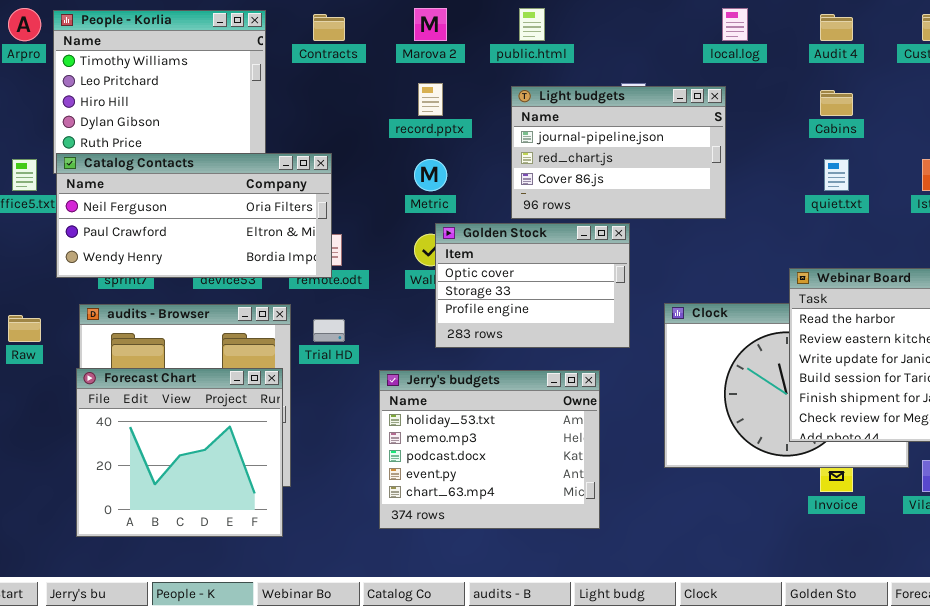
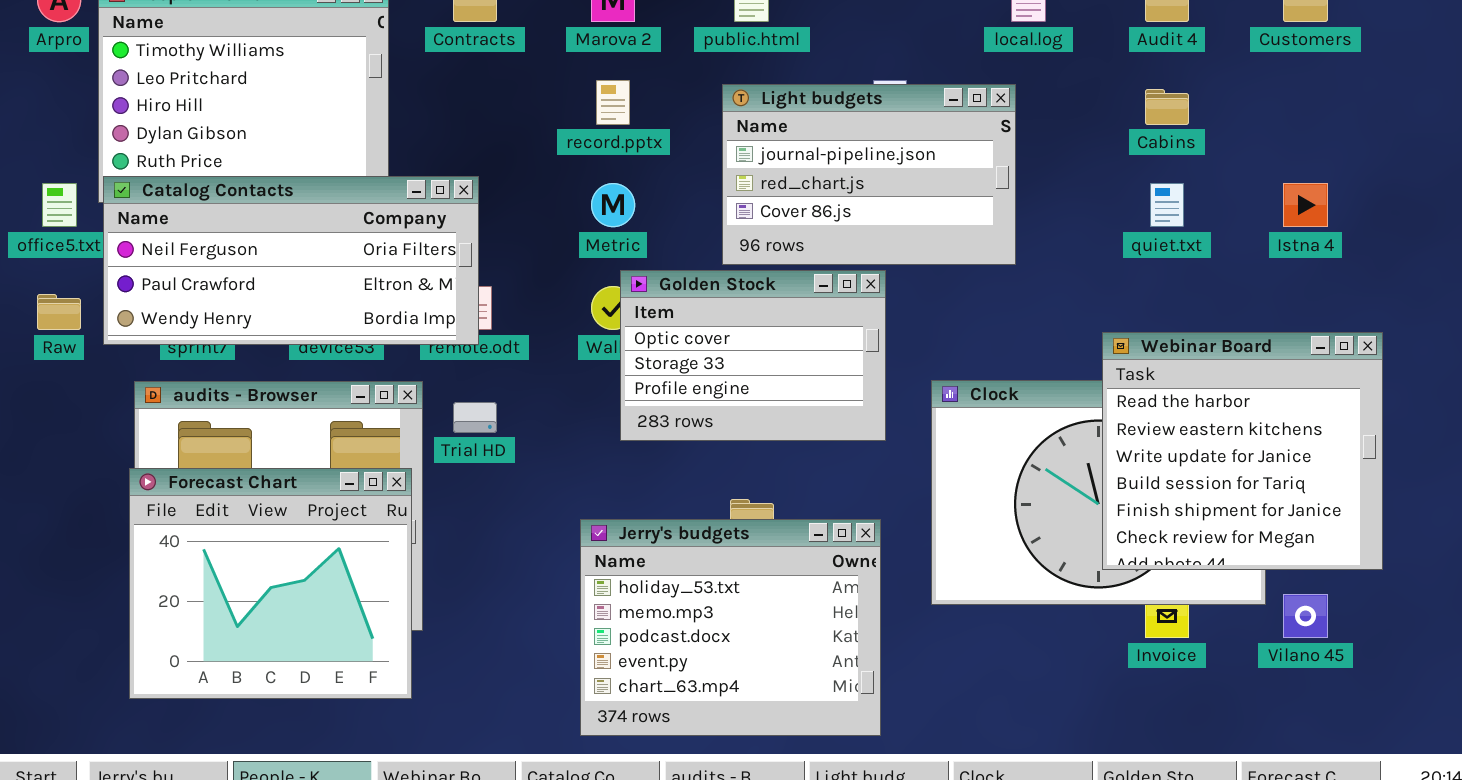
Raw: [8,315,41,342] -> [37,294,81,330], moved
Jerry's budgets: [379,370,600,529] -> [580,519,881,736], moved

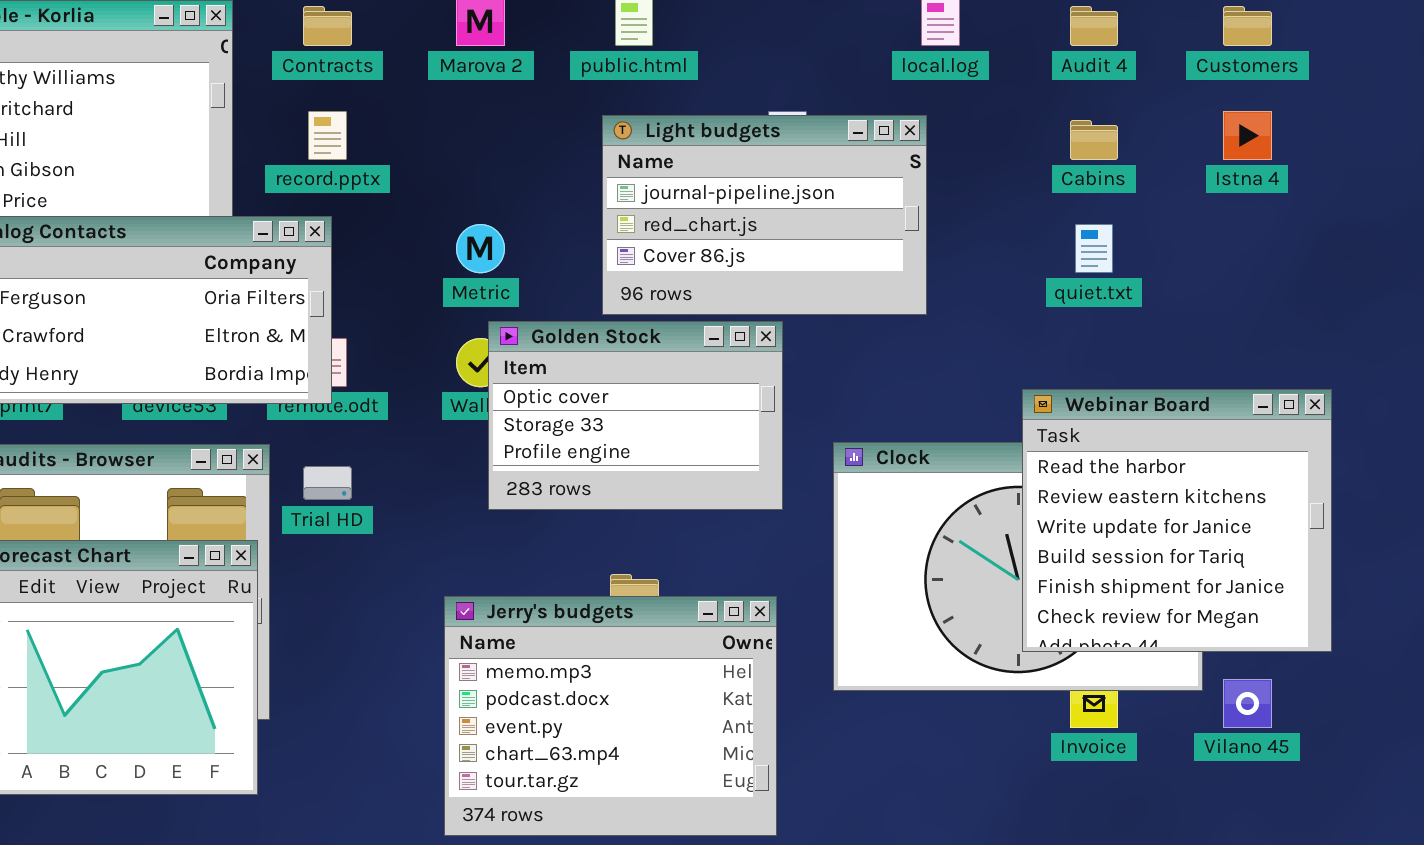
record.pptx: [596,80,630,125] -> [308,111,347,160], moved
Istna 4: [1283,183,1328,227] -> [1223,111,1272,160], moved
Jerry's budgets: [580,519,881,736] -> [444,596,777,836], scrolled down 1 row

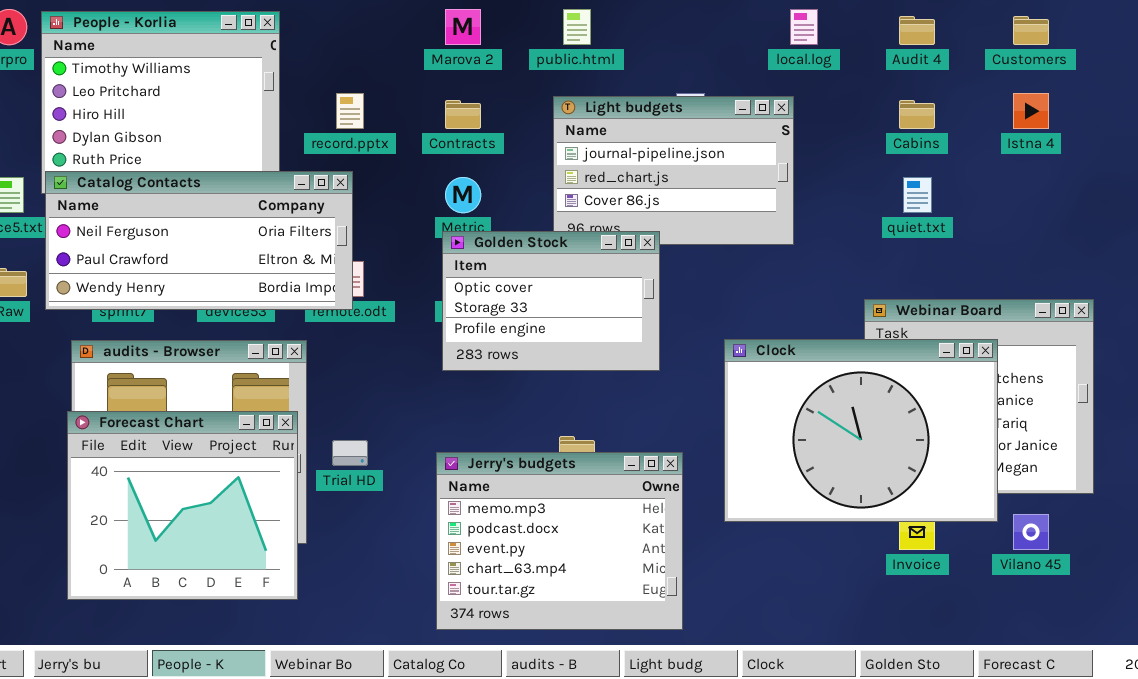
Contracts: [303,6,352,46] -> [445,100,481,129], moved
Golden Stock: [488,321,783,510] -> [442,231,660,371], moved
Clock: [833,442,1203,691] -> [724,339,998,522], raised
Trial HD: [303,466,352,500] -> [332,440,368,466], moved

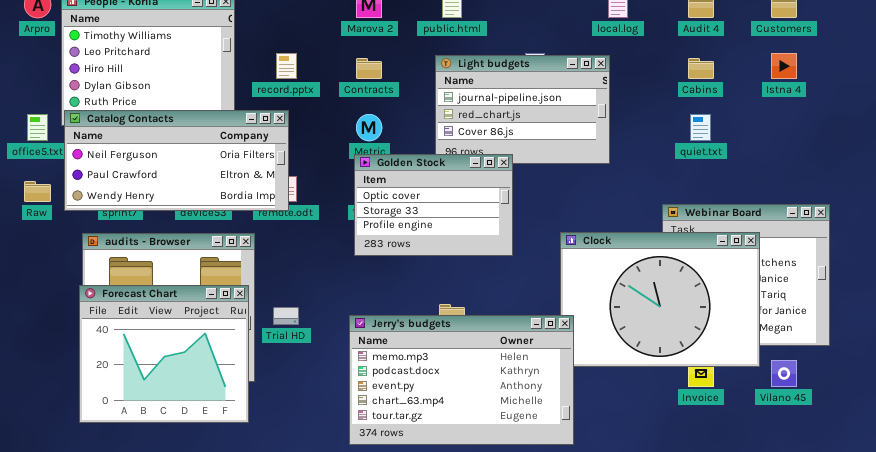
Jerry's budgets: [436,452,683,630] -> [349,315,574,445], resized

